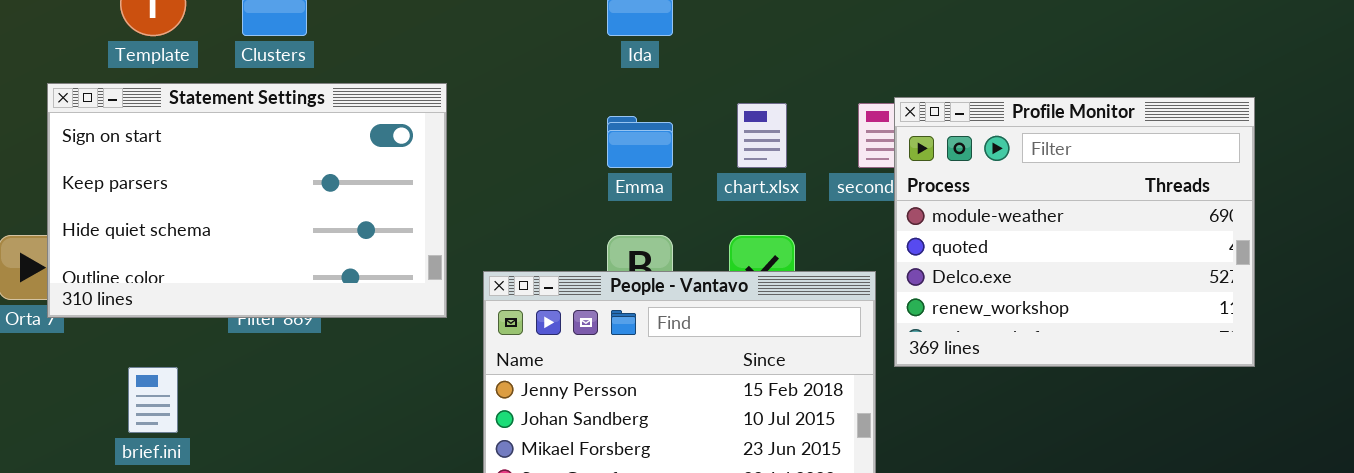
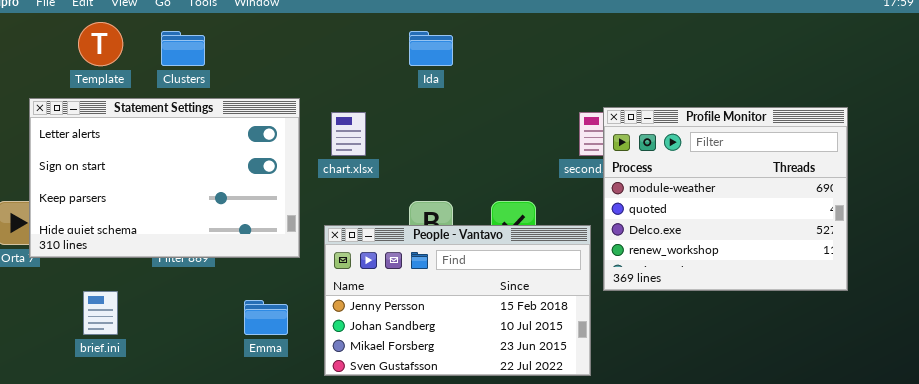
Statement Settings: [47,83,447,318] -> [29,98,300,258], scrolled up 1 row
chart.xlsx: [737,103,787,168] -> [331,112,366,156], moved
Emma: [607,116,673,168] -> [244,300,288,335], moved

